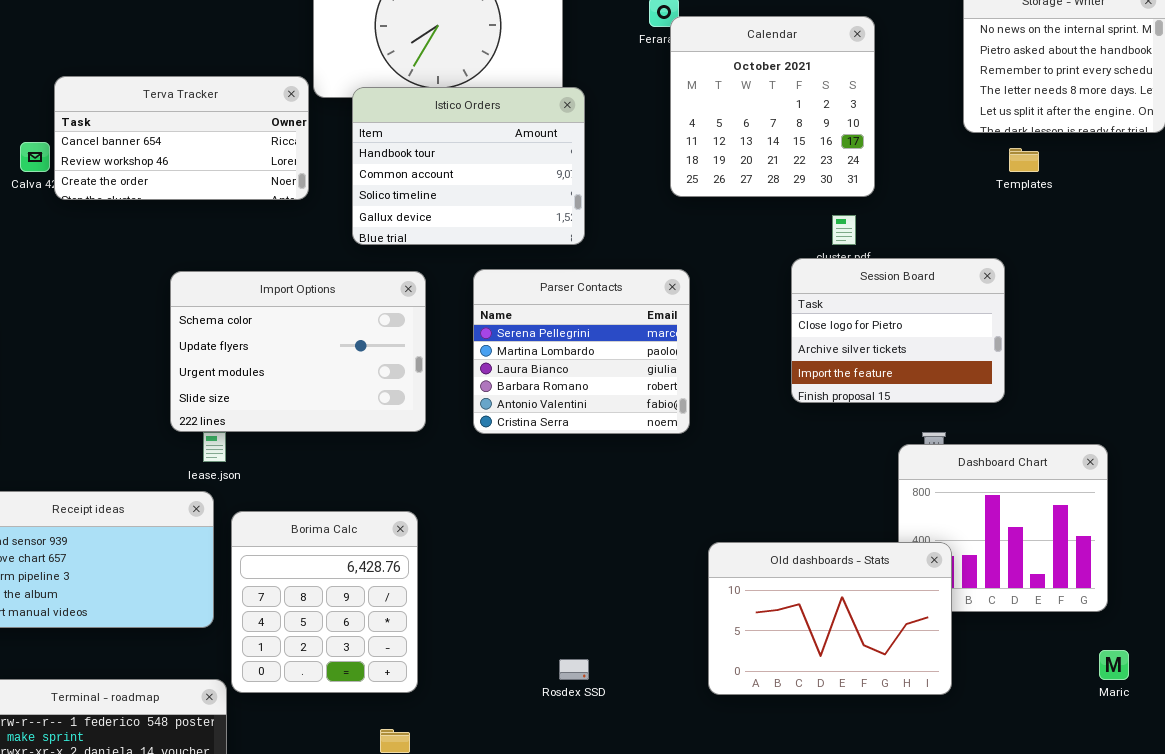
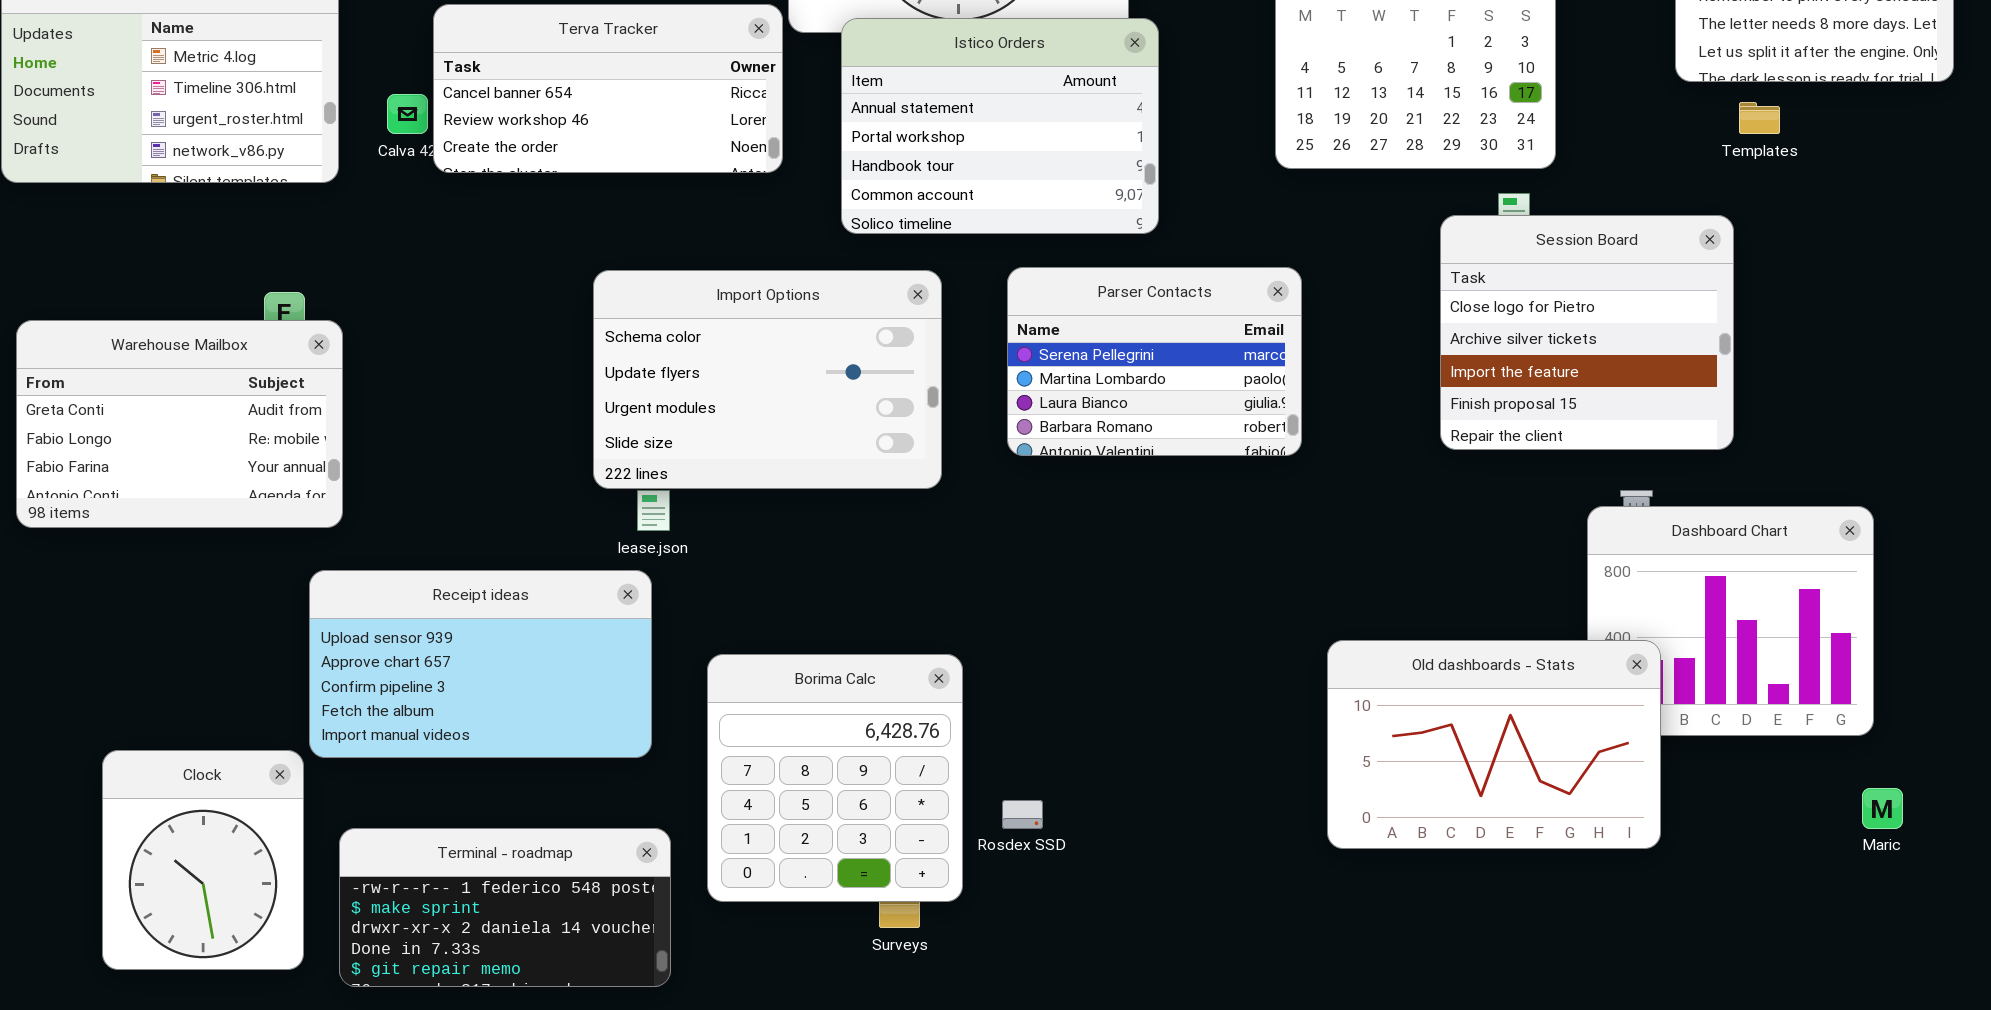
Istico Orders: [352,87,585,245] -> [841,18,1159,234], scrolled up 2 rows
Session Board: [791,258,1005,403] -> [1440,215,1734,450], resized
Parser Contacts: [473,269,690,434] -> [1007,267,1302,456], resized
Borima Calc: [231,511,418,693] -> [707,654,963,902], moved
Rosdex SSD: [559,659,589,680] -> [1002,800,1043,829], moved

